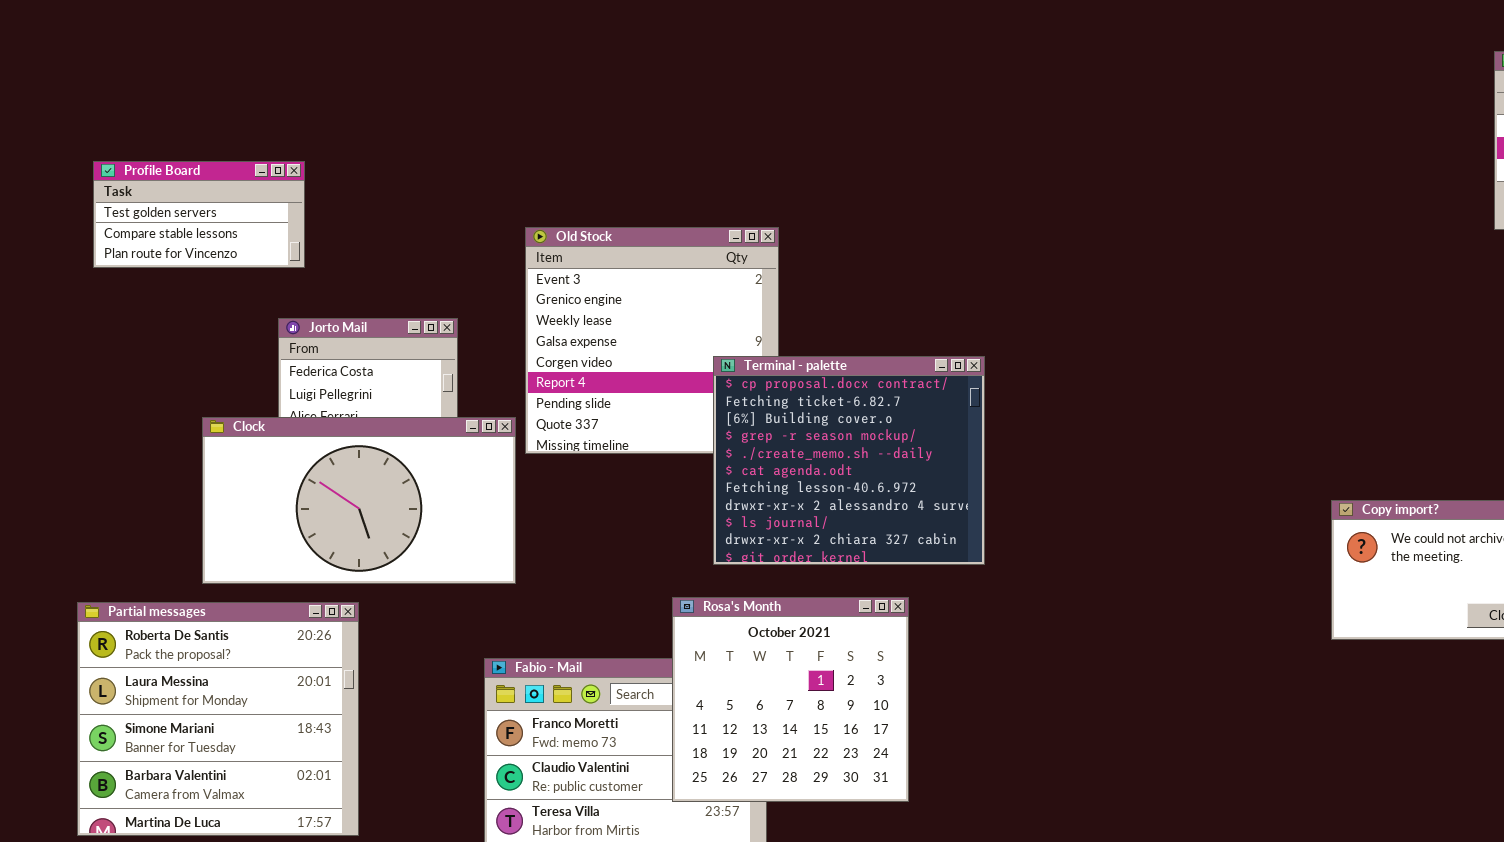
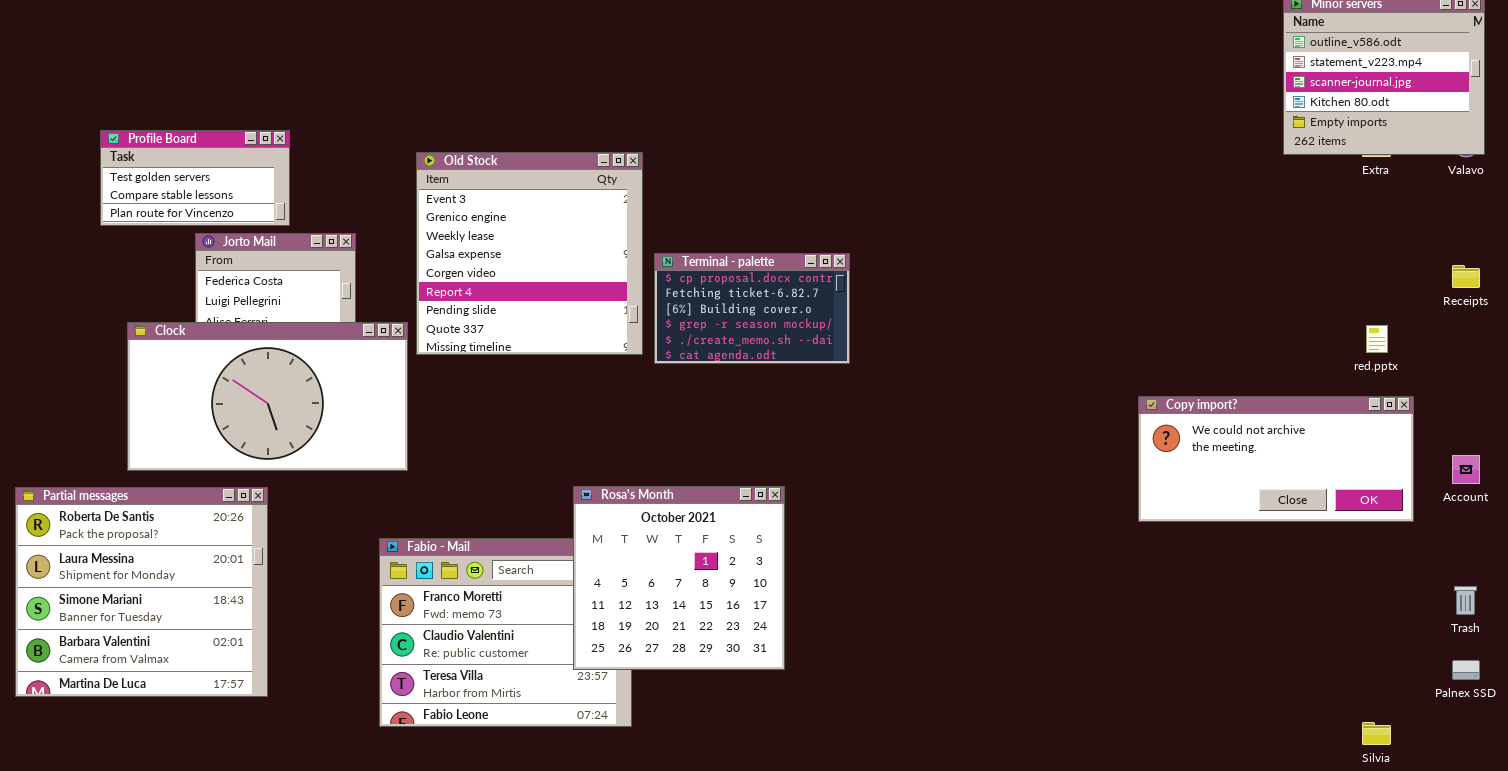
Profile Board: [93,161,305,268] -> [100,130,290,226], moved
Terminal - palette: [713,356,985,565] -> [654,253,850,364], moved, resized
Rosa's Month: [672,597,909,802] -> [573,486,785,670], moved

